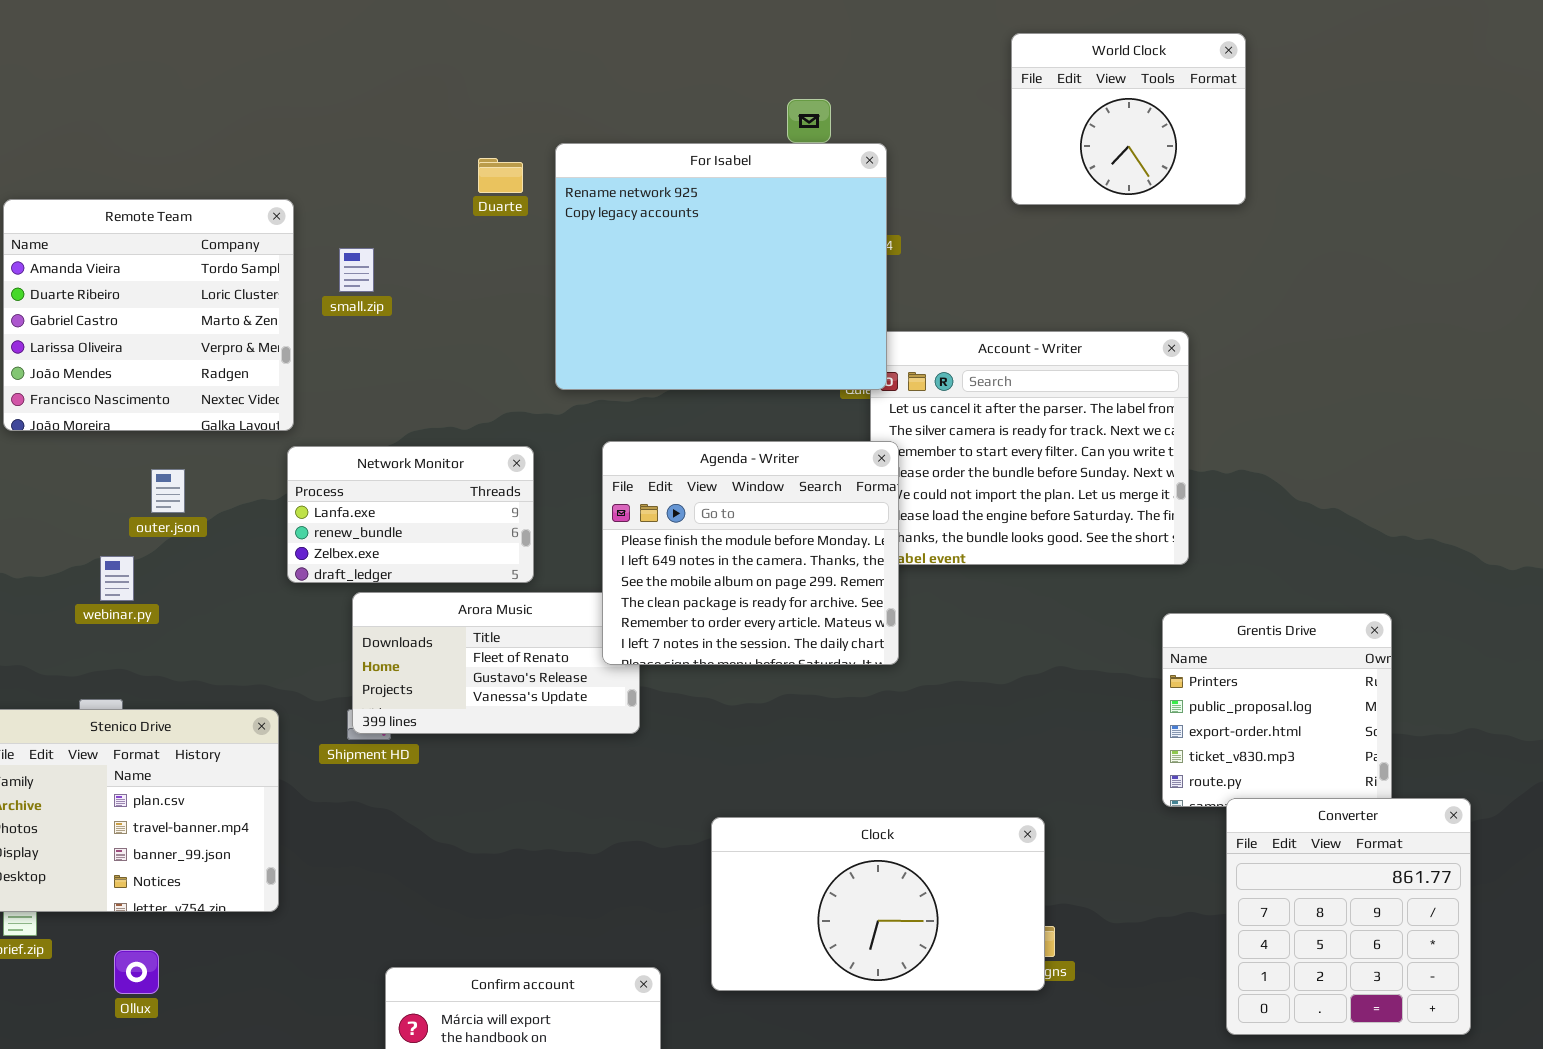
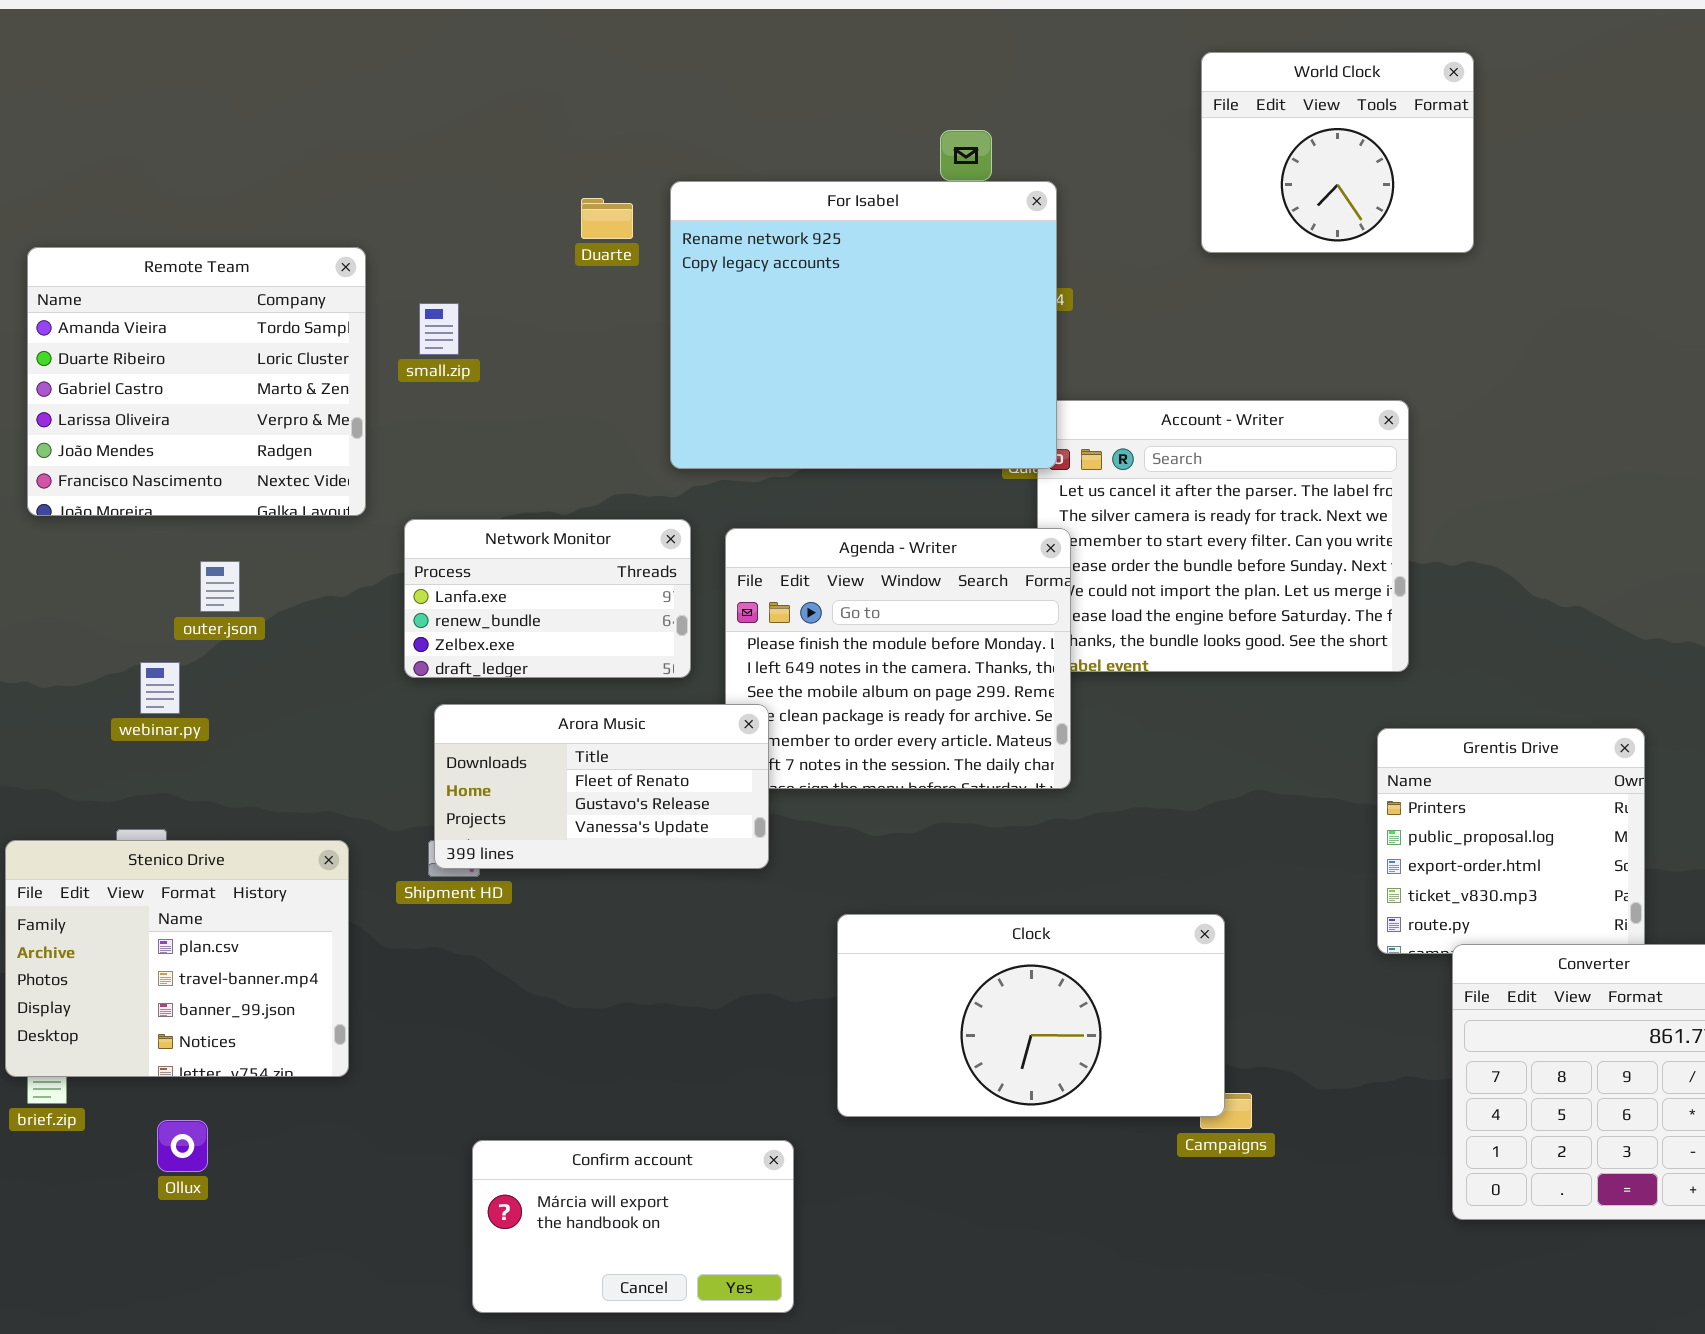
Network Monitor: [287,446,534,583] -> [404,519,691,678], moved
Arora Music: [352,592,640,734] -> [434,704,769,869], raised
Clock: [711,817,1045,991] -> [837,914,1225,1117], moved

